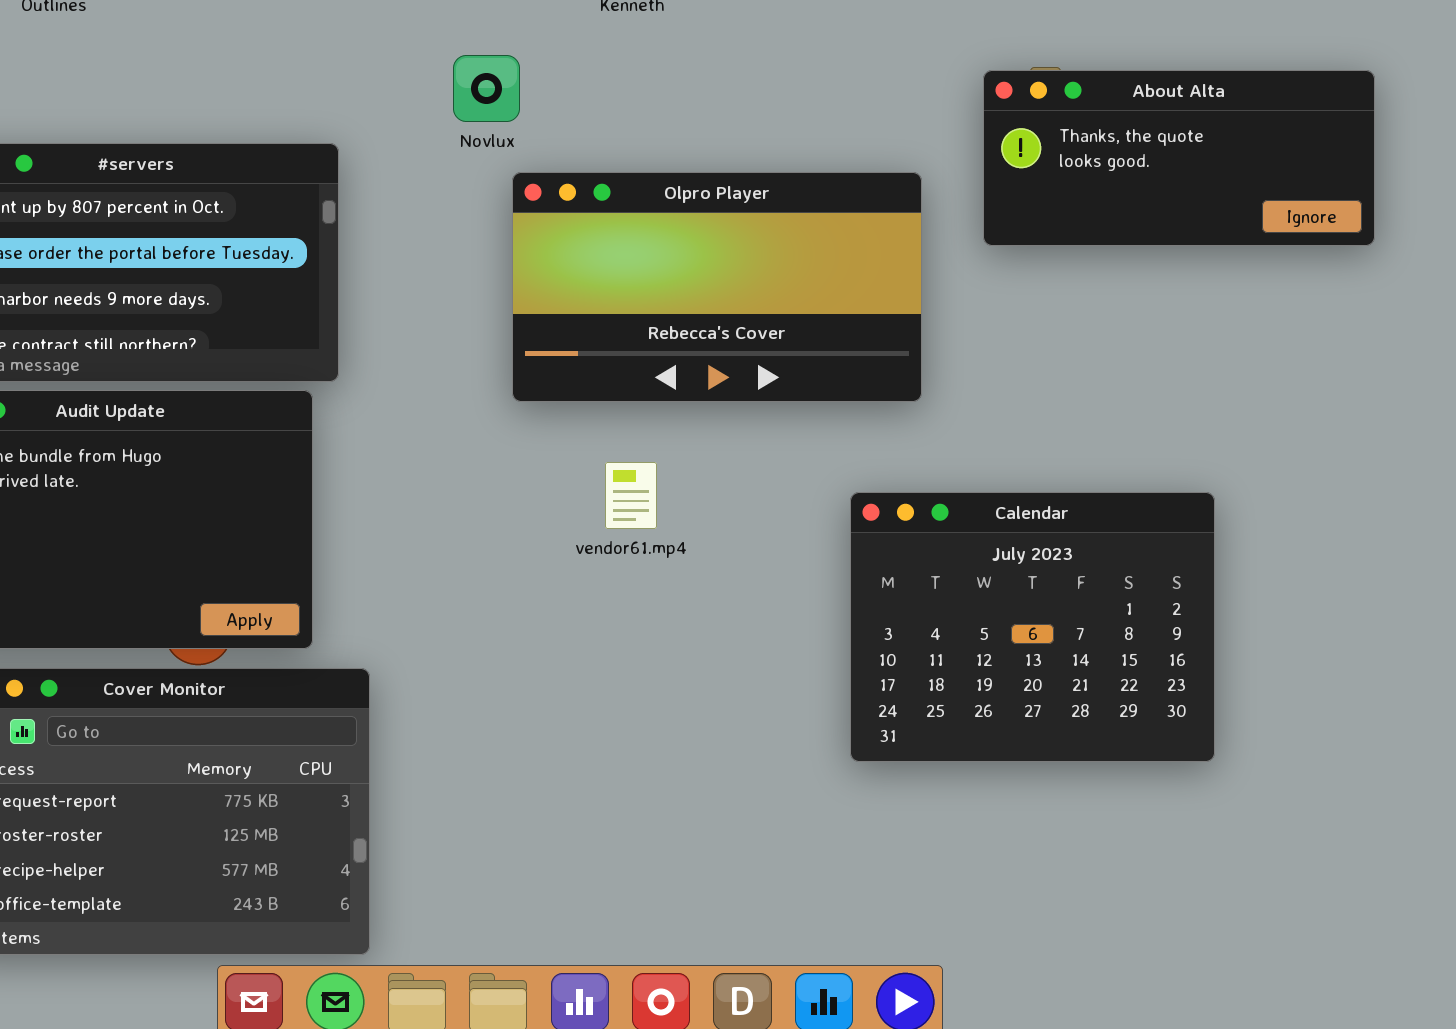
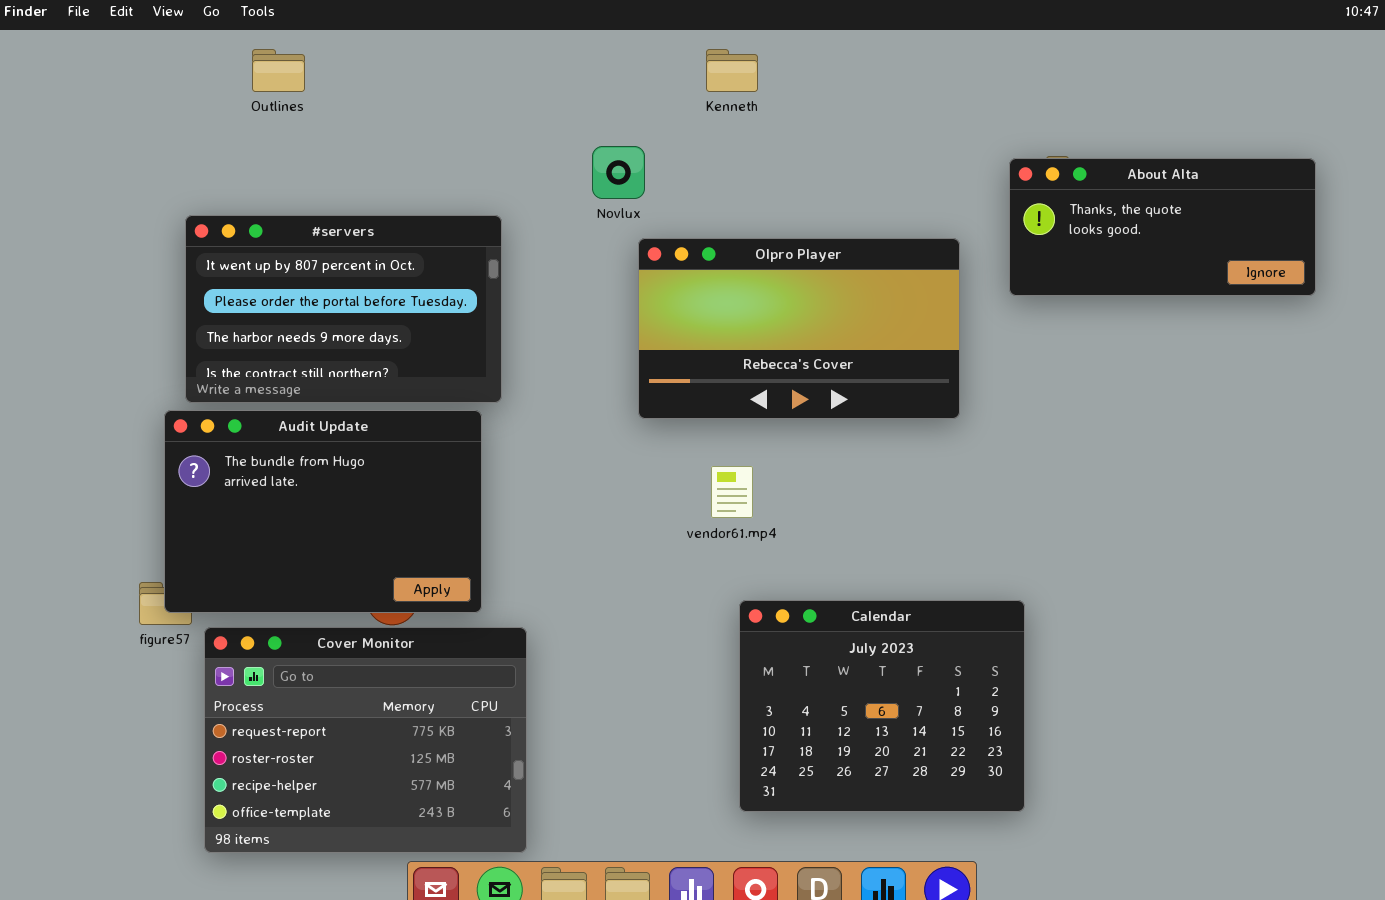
Calendar: [850,492,1215,762] -> [739,600,1025,812], moved

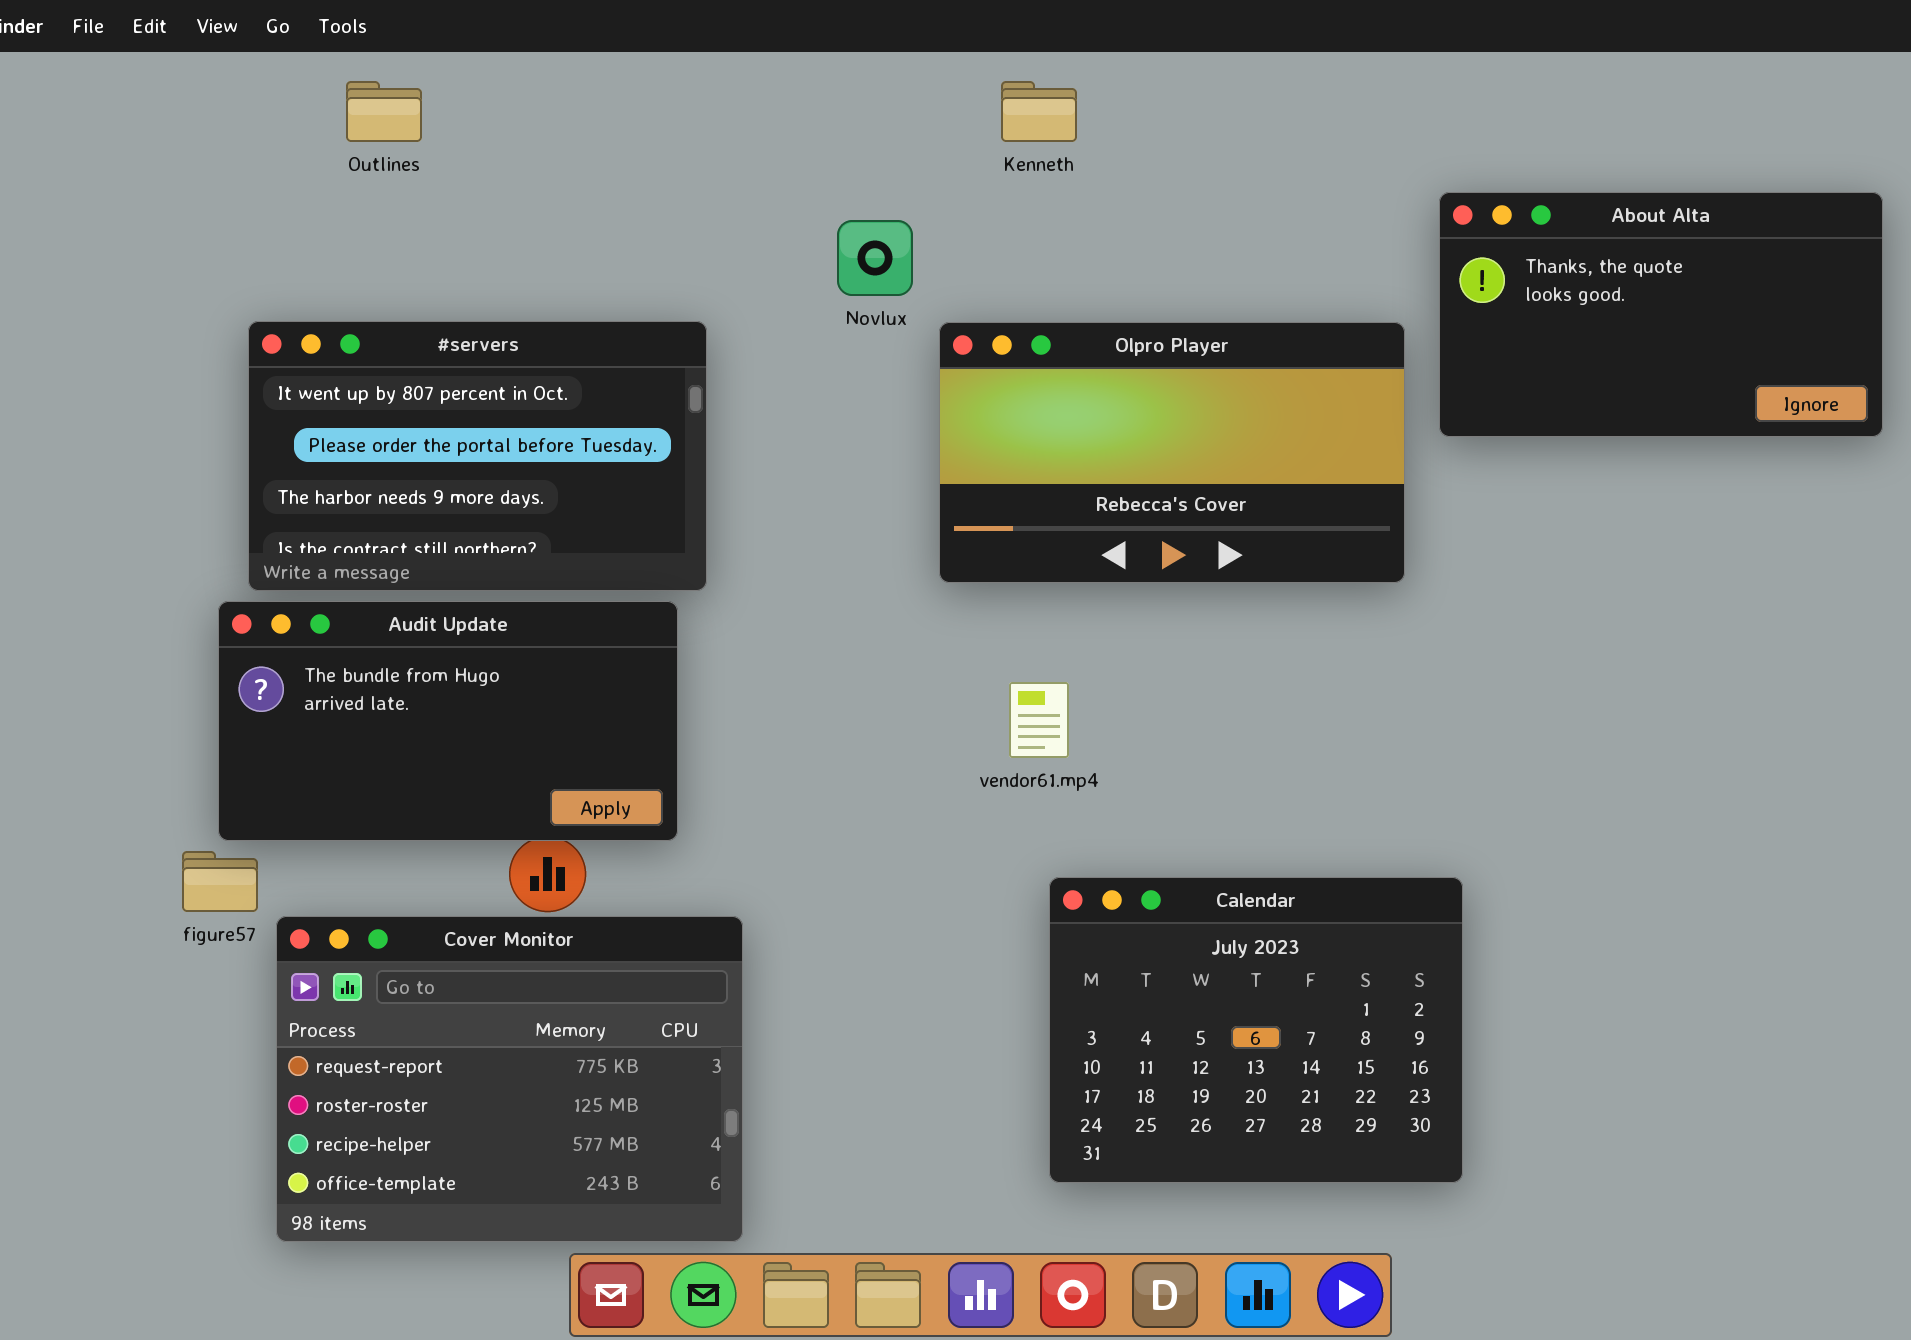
About Alta: [1009,158,1316,296] -> [1439,192,1883,437], resized
Olpro Player: [638,238,960,419] -> [939,322,1405,583], moved
Audit Update: [164,410,482,613] -> [218,601,678,841], resized

